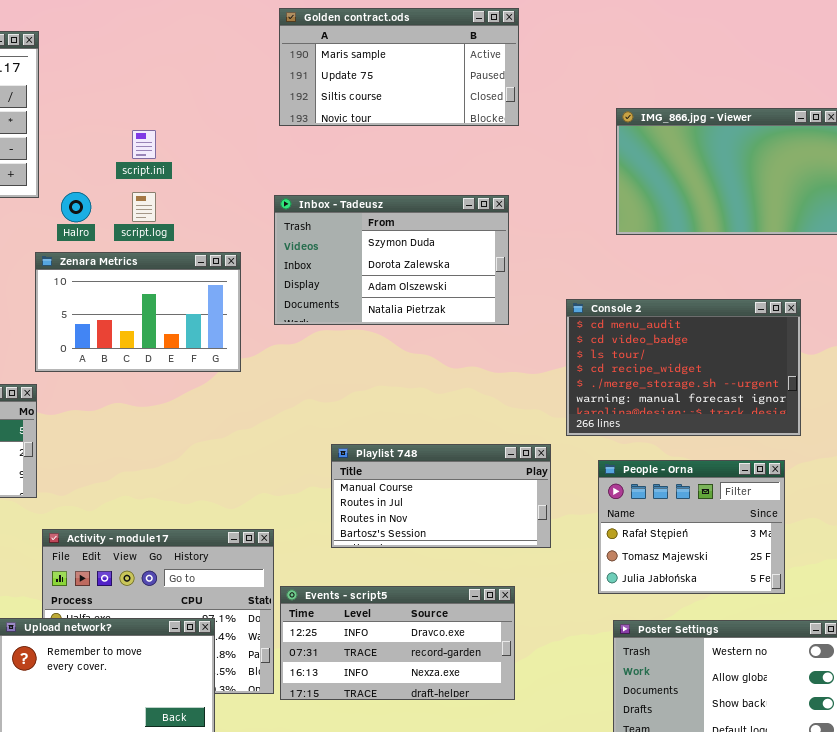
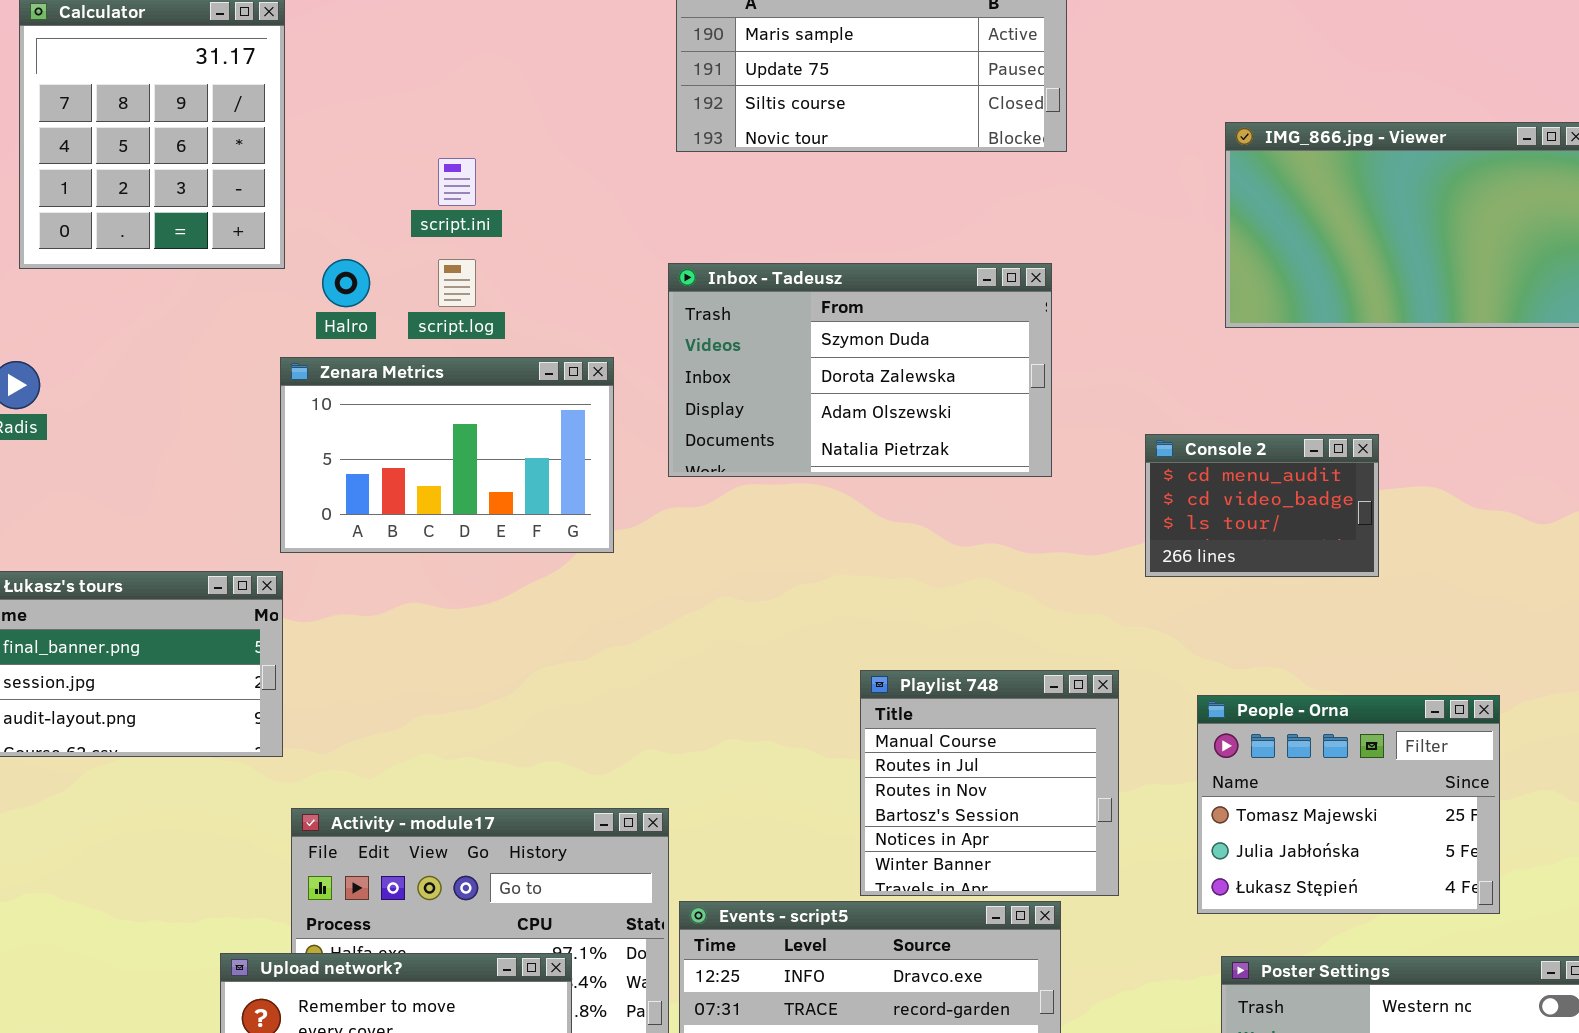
Console 2: [566,299,801,436] -> [1145,434,1379,577], resized
Playlist 748: [331,444,551,548] -> [860,670,1119,896], resized
People - Orna: [598,460,785,594] -> [1197,695,1500,914], scrolled down 1 row

